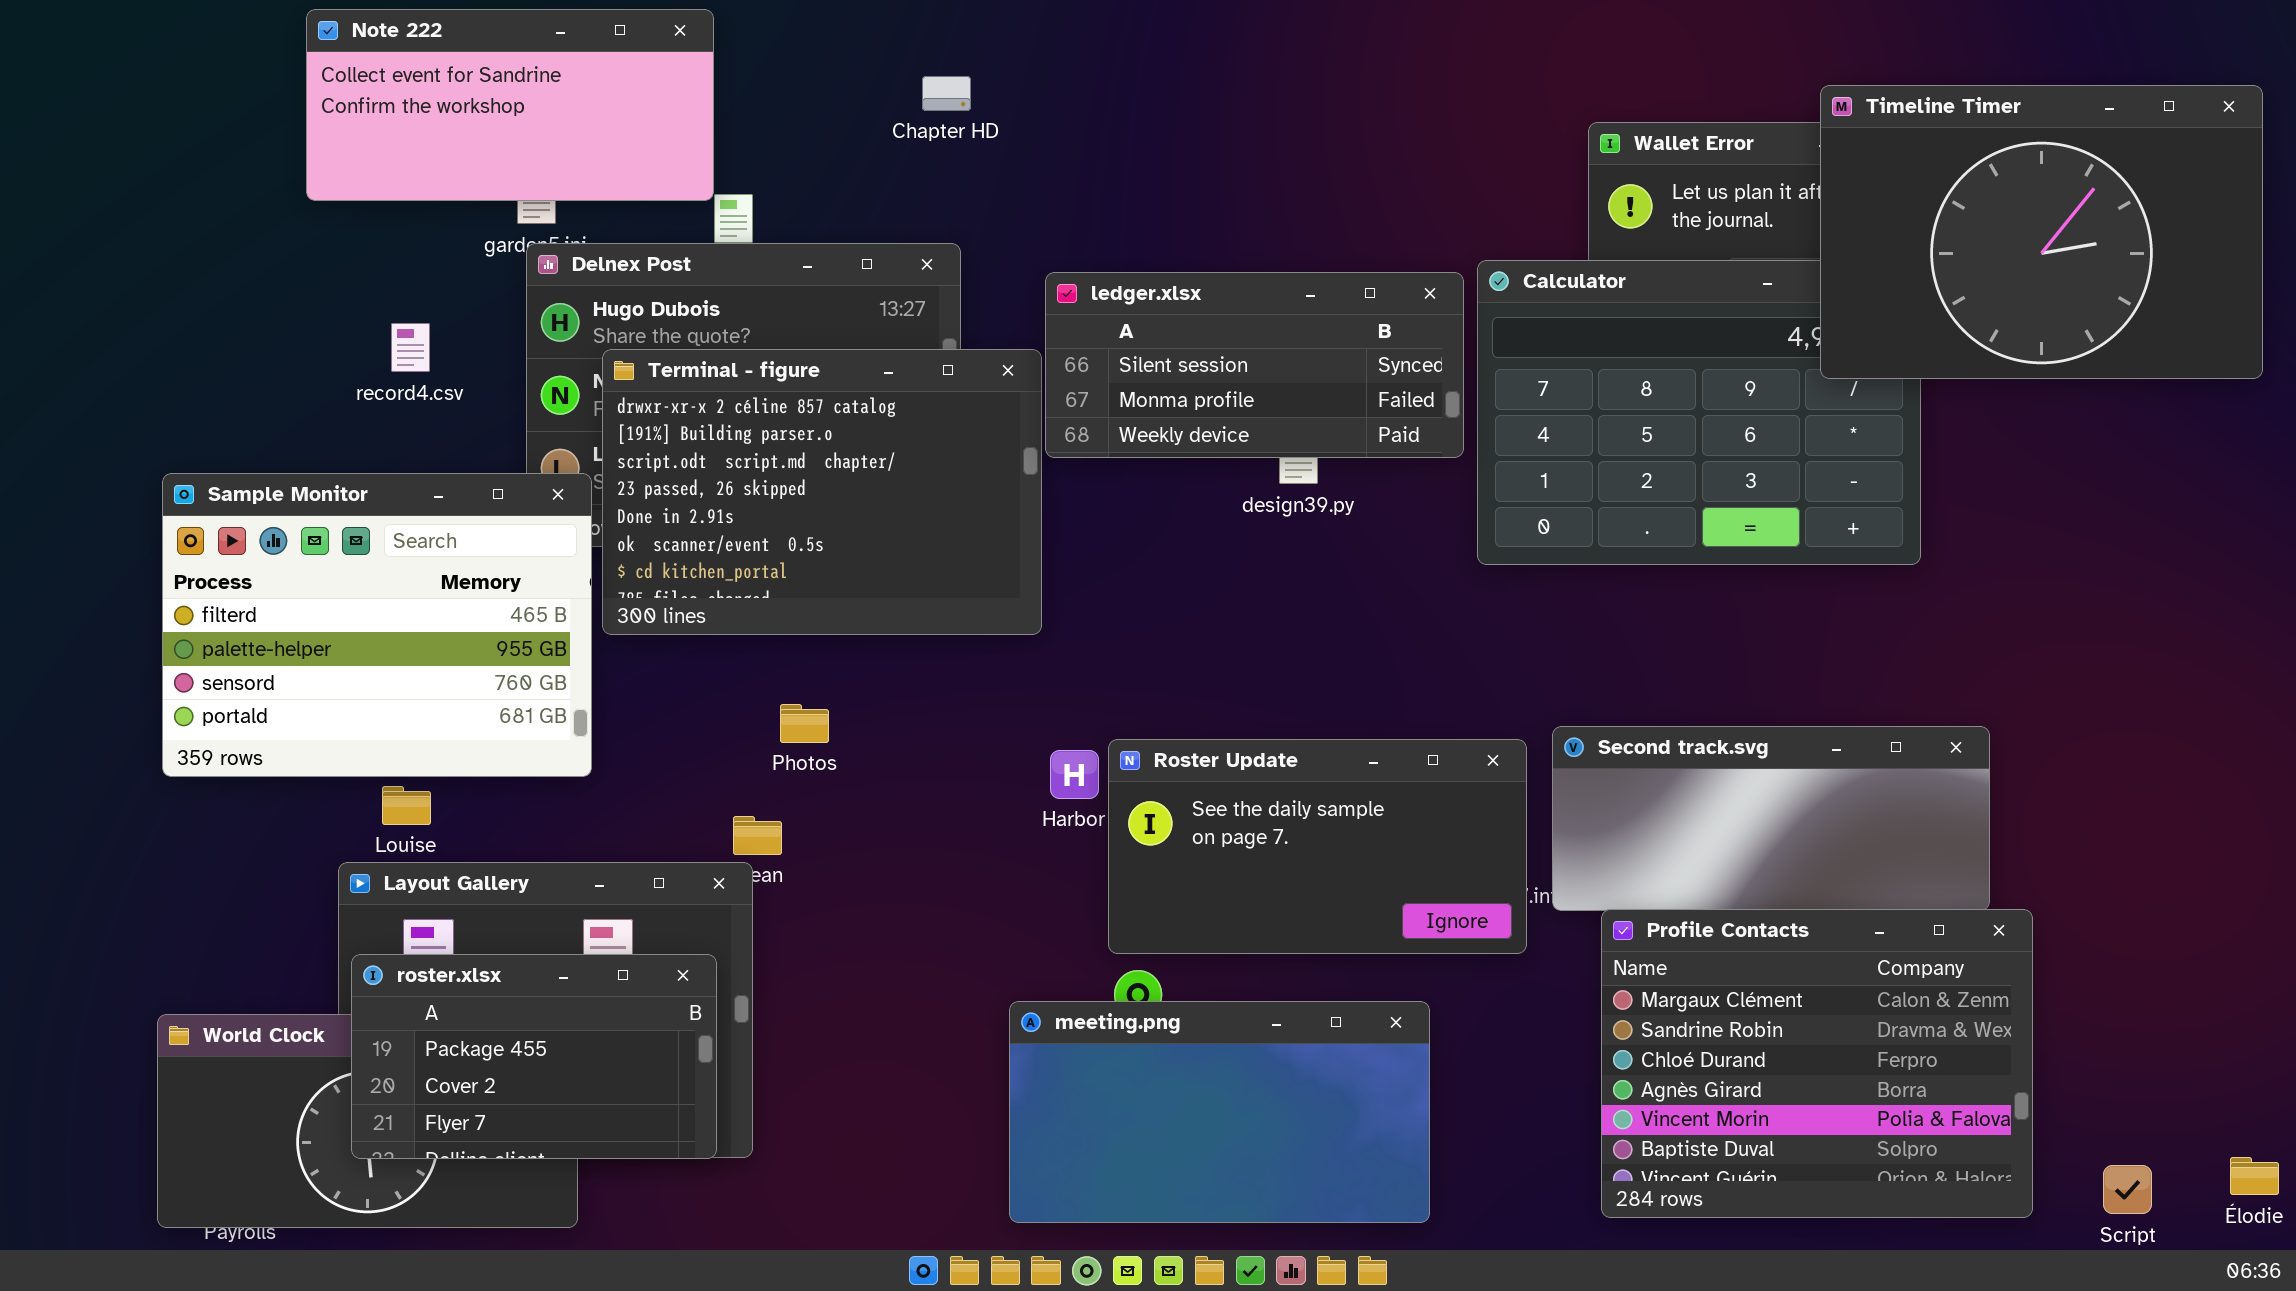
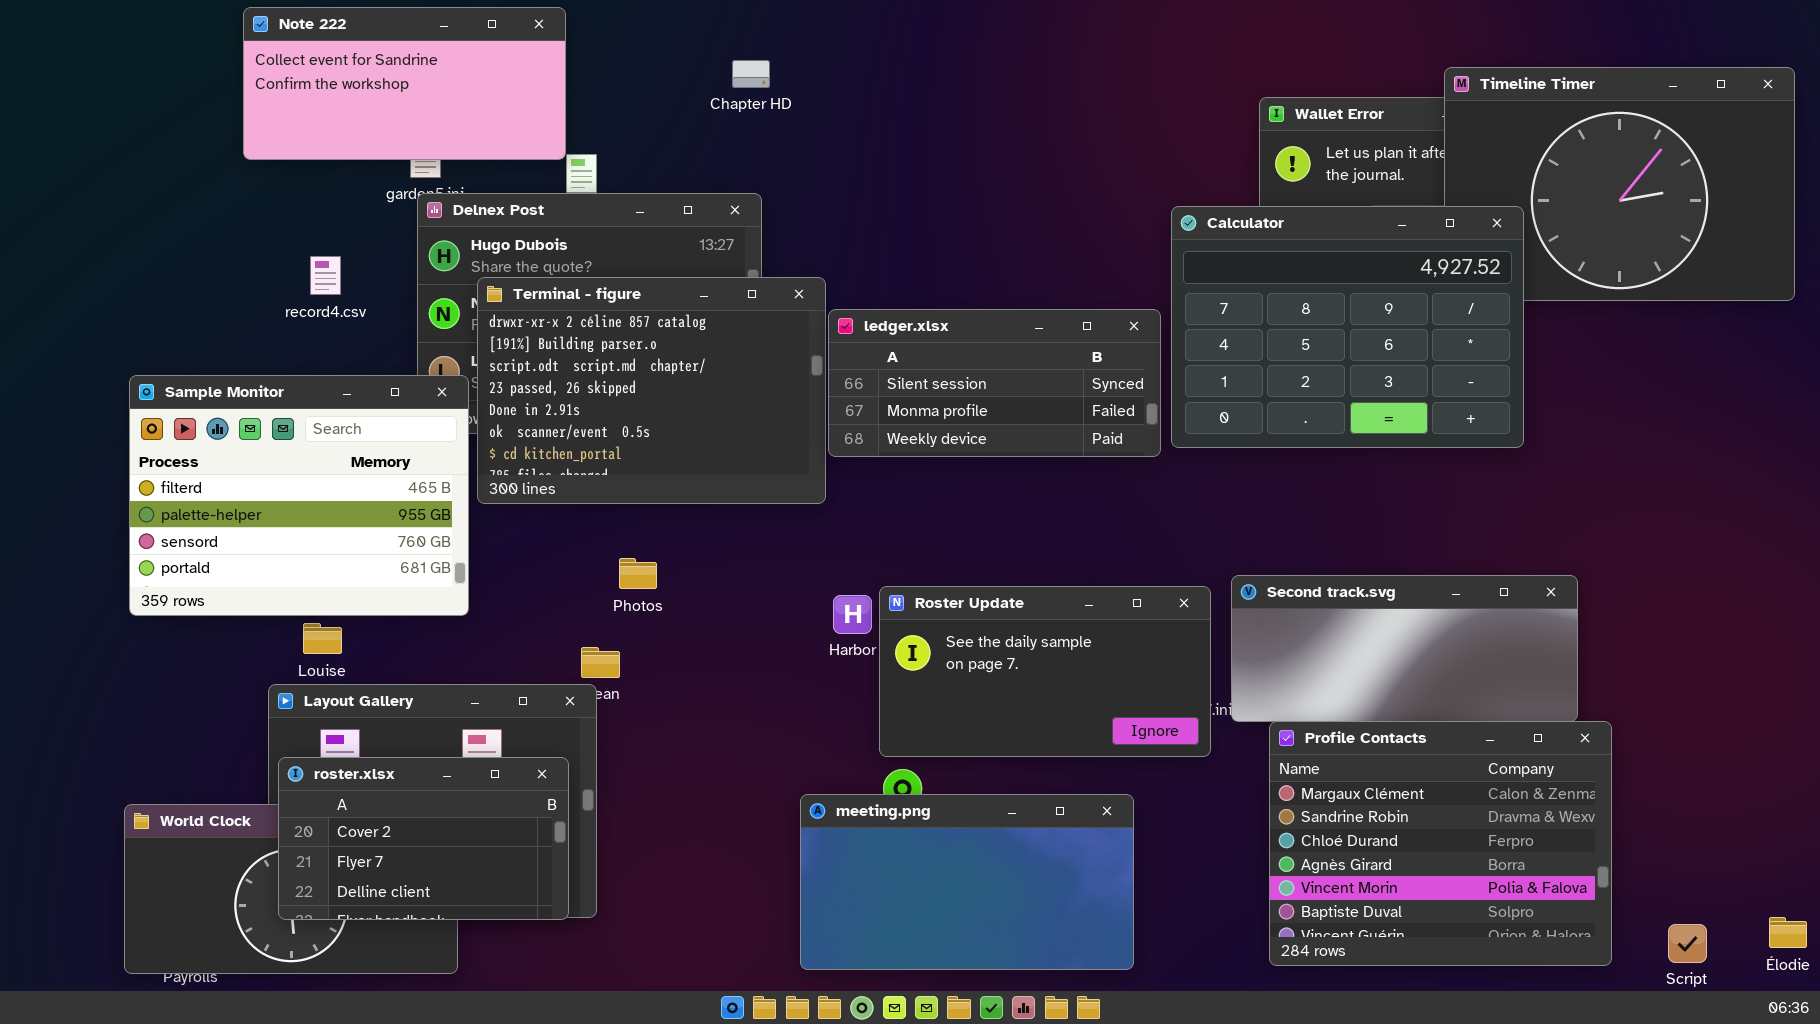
Calculator: [1477,260,1921,565] -> [1171,206,1524,448], raised
ledger.xlsx: [1045,272,1464,458] -> [828,309,1161,457], moved
roster.xlsx: [351,954,717,1159] -> [278,757,569,920], scrolled down 1 row

